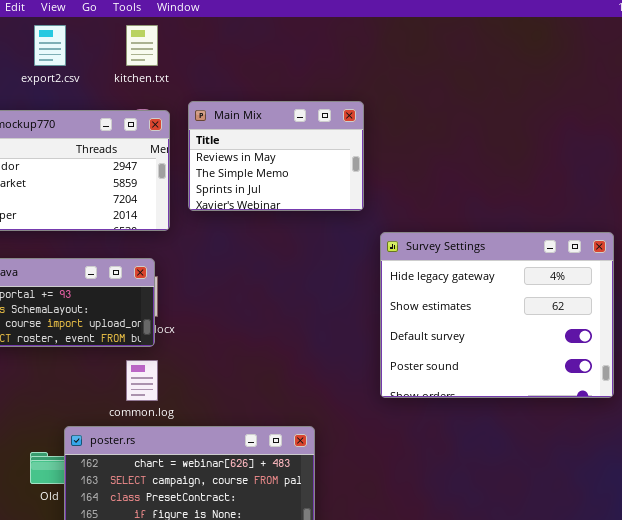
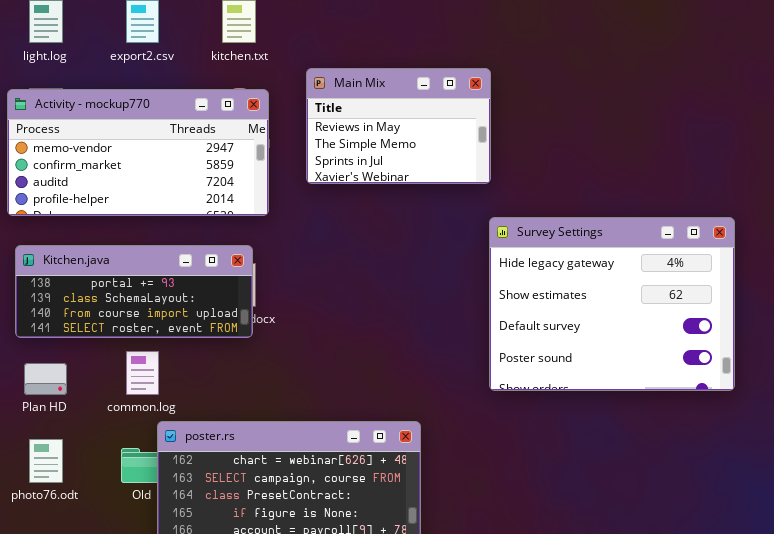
Main Mix: [188,101,364,211] -> [306,68,491,184], moved
common.log: [126,360,158,401] -> [126,351,159,395], moved

